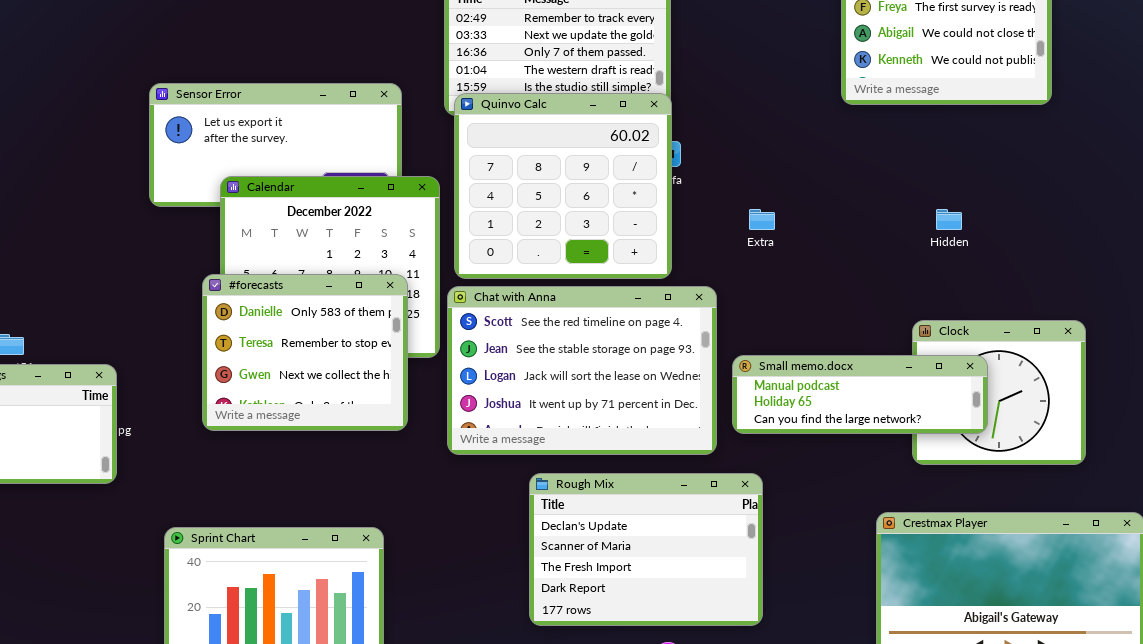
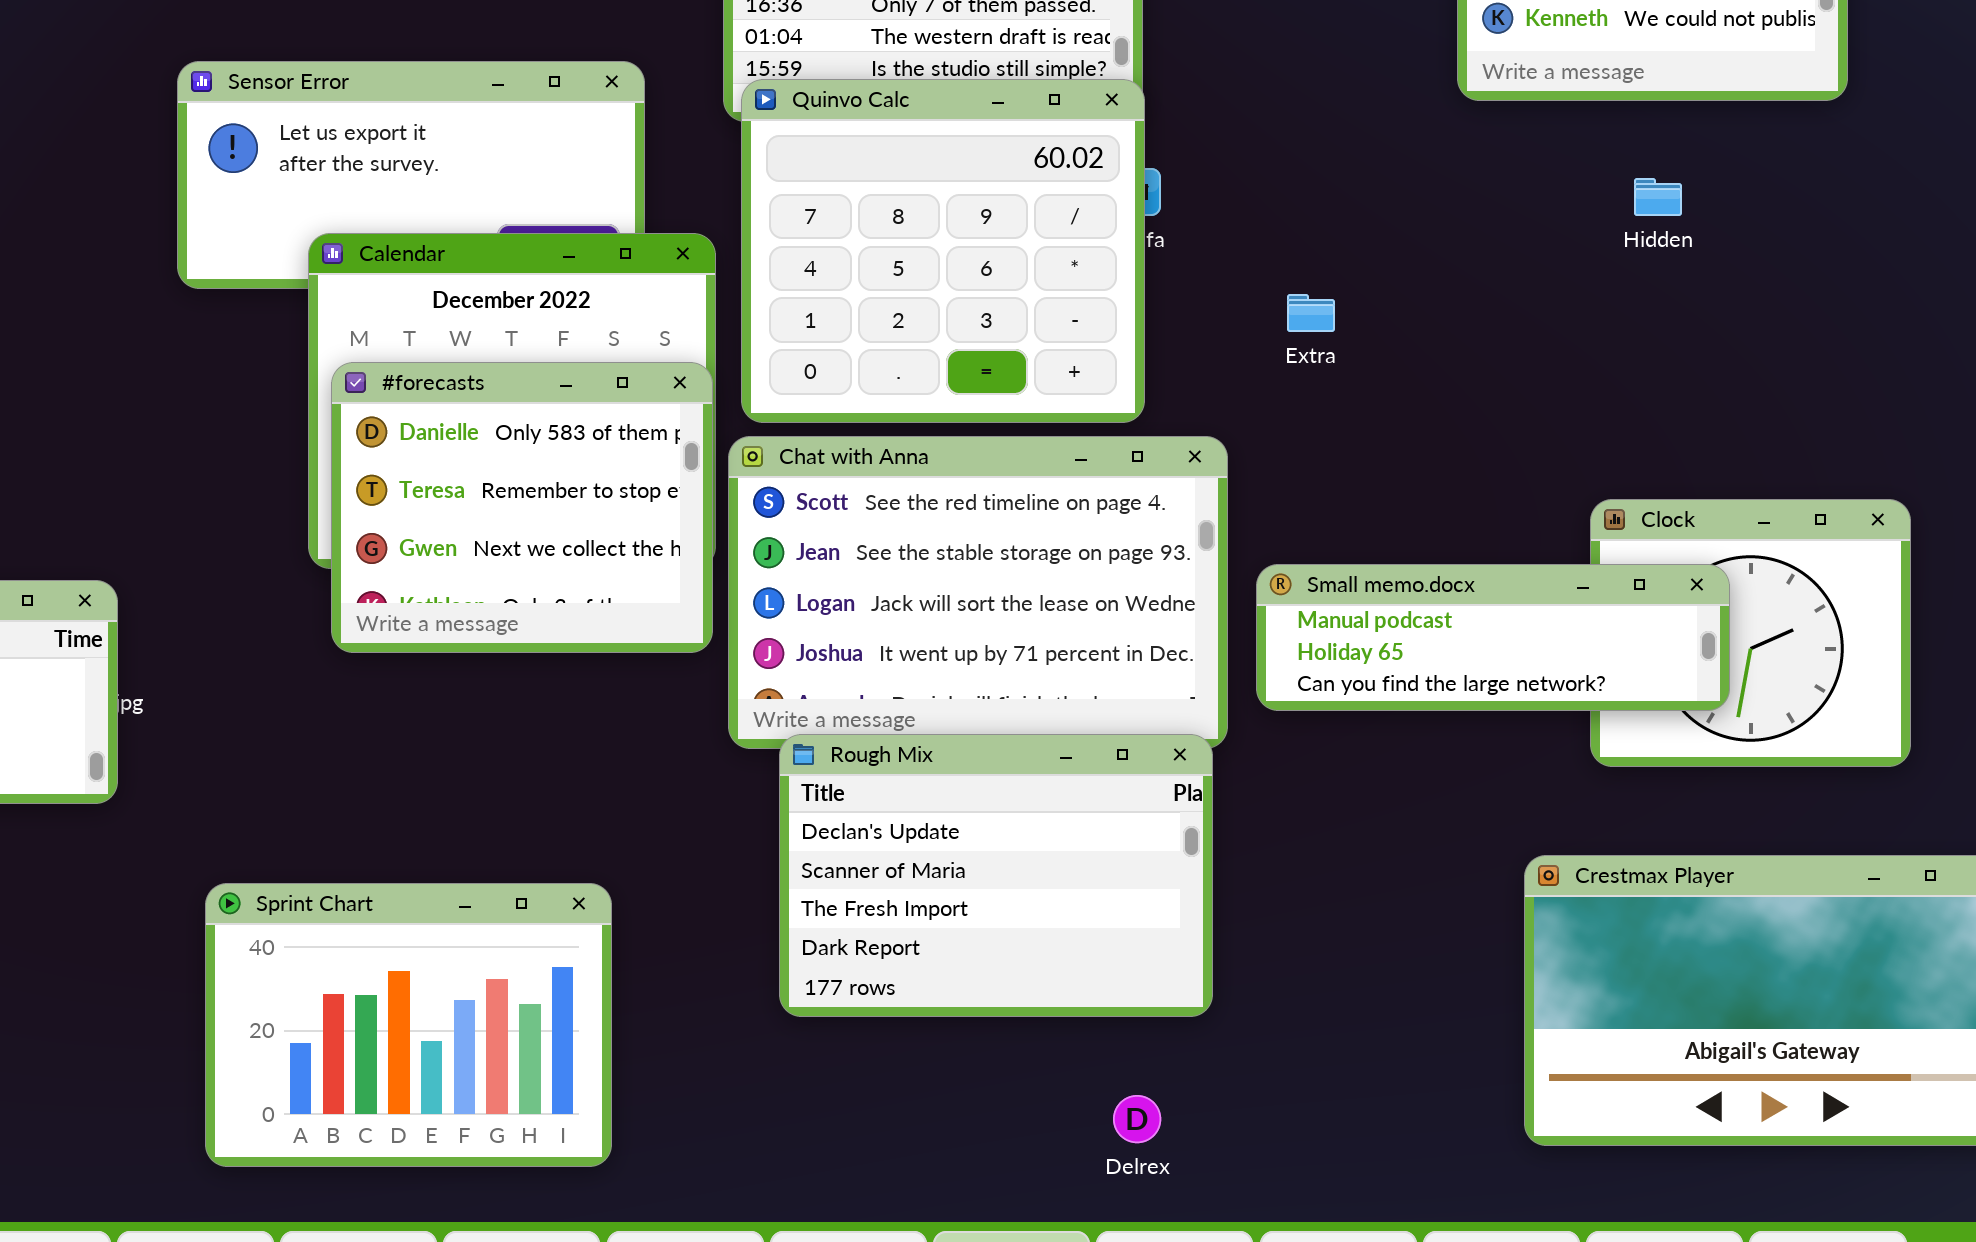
Hidden: [936,209,962,230] -> [1634,178,1682,216], moved
#forecasts: [202,274,408,431] -> [331,362,713,653], moved
Rough Mix: [529,473,763,626] -> [779,734,1213,1017], moved

